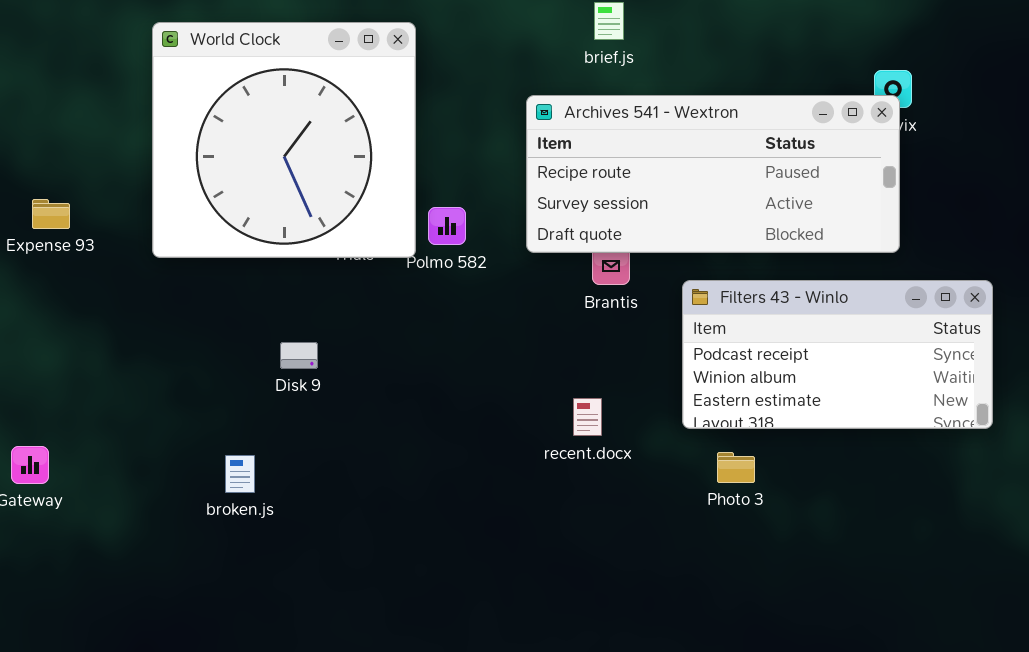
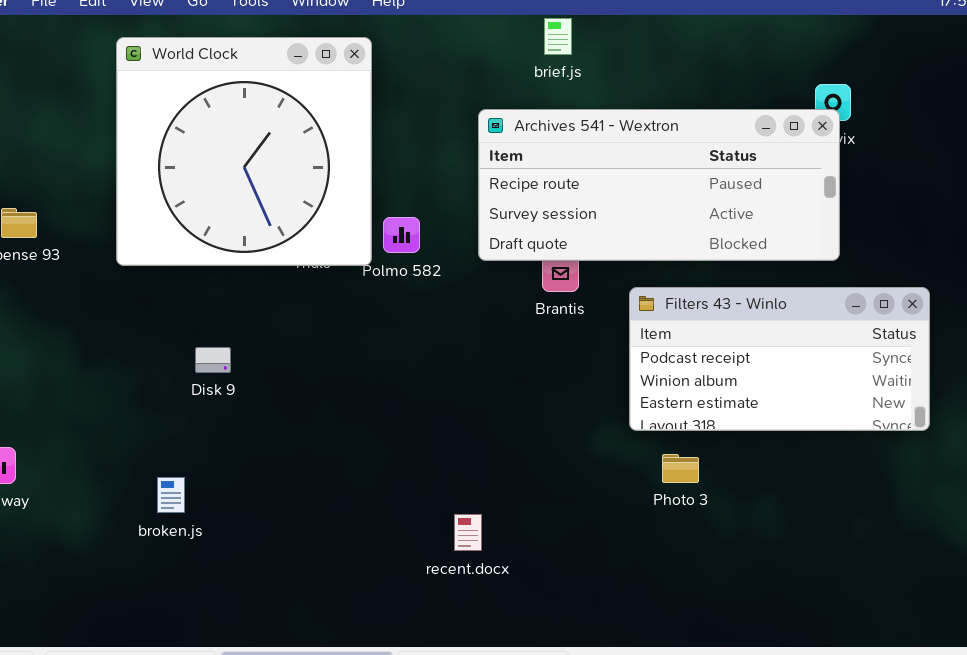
Disk 9: [280,342,318,369] -> [195,347,231,373], moved
recent.docx: [573,398,602,436] -> [454,514,482,551], moved
broken.js: [225,455,255,493] -> [157,477,185,513], moved

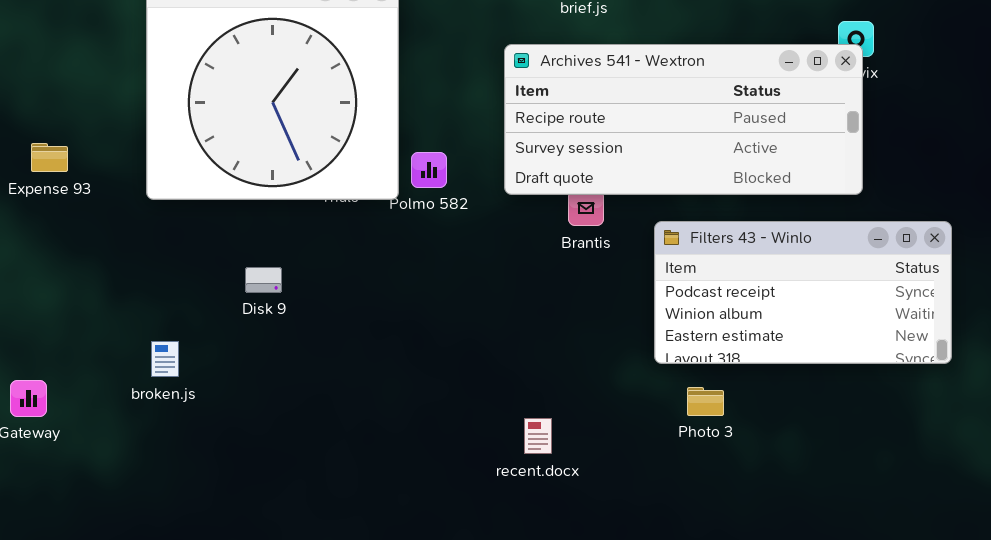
Disk 9: [195,347,231,373] -> [245,267,282,293], moved
broken.js: [157,477,185,513] -> [151,341,179,377], moved
recent.docx: [454,514,482,551] -> [524,418,552,454], moved

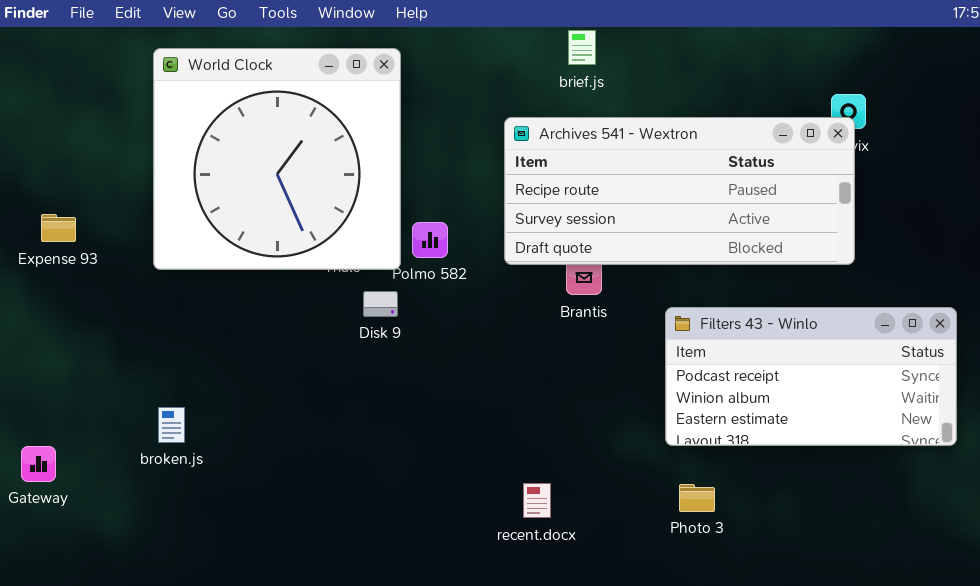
Filters 43 - Winlo: [654,221,952,364] -> [665,307,957,446], moved
Disk 9: [245,267,282,293] -> [363,291,398,317], moved
Photo 3: [687,387,724,416] -> [679,484,715,512], moved

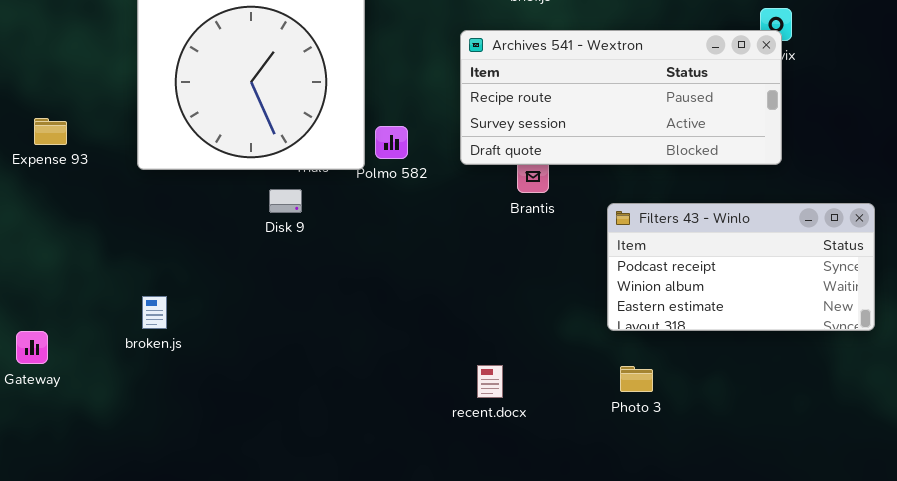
Disk 9: [363,291,398,317] -> [269,189,302,213], moved

